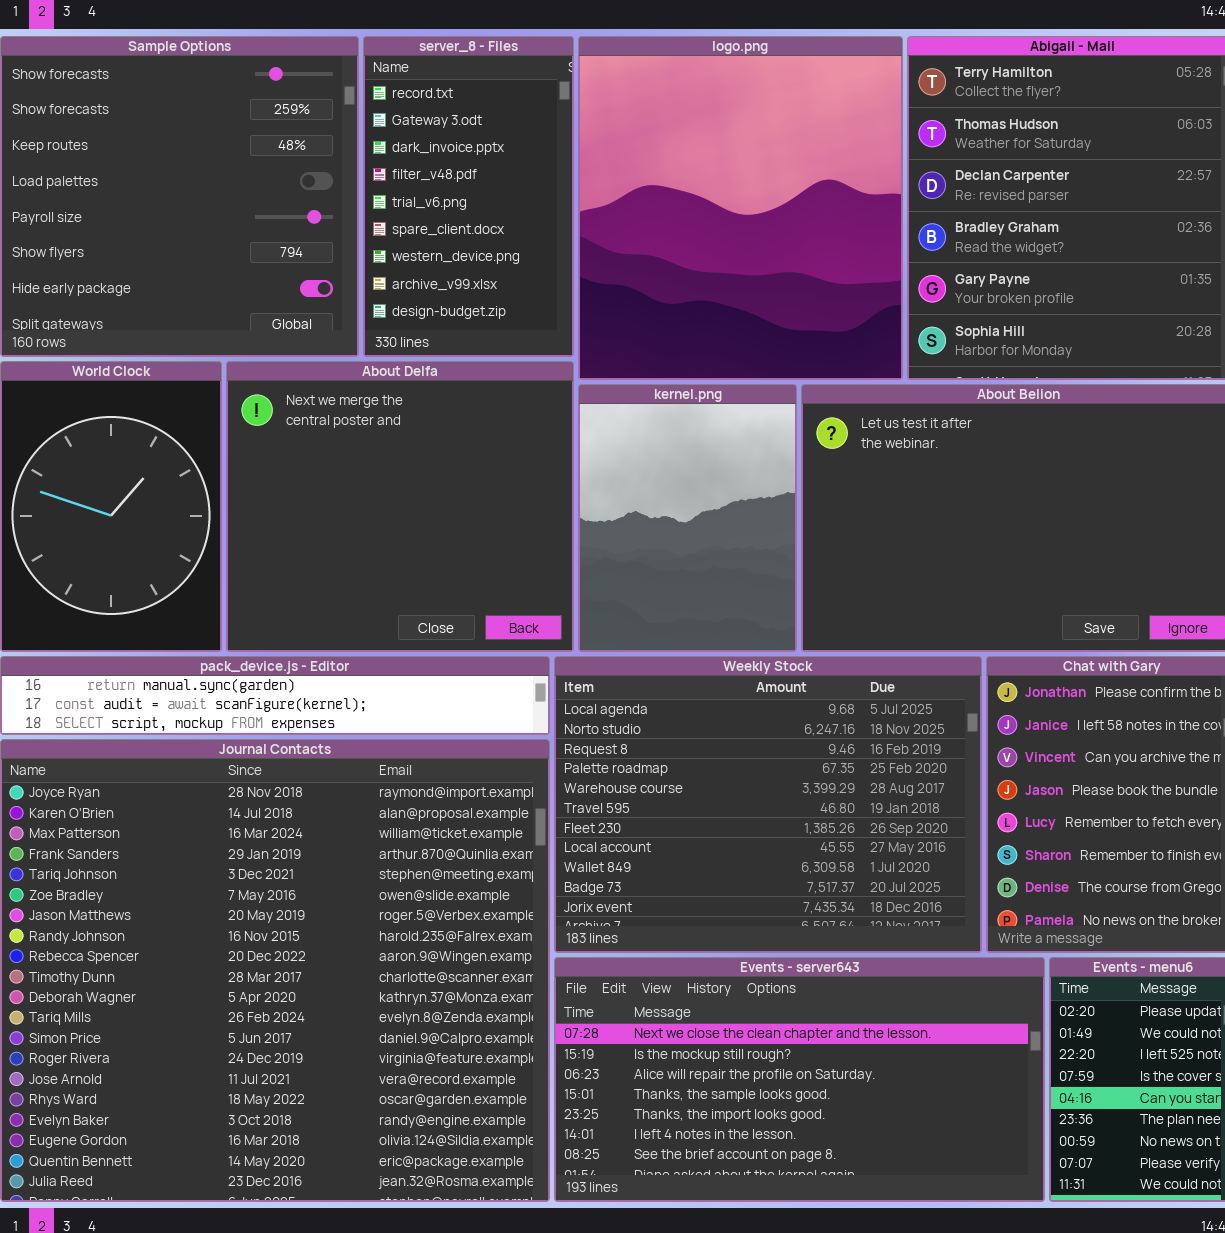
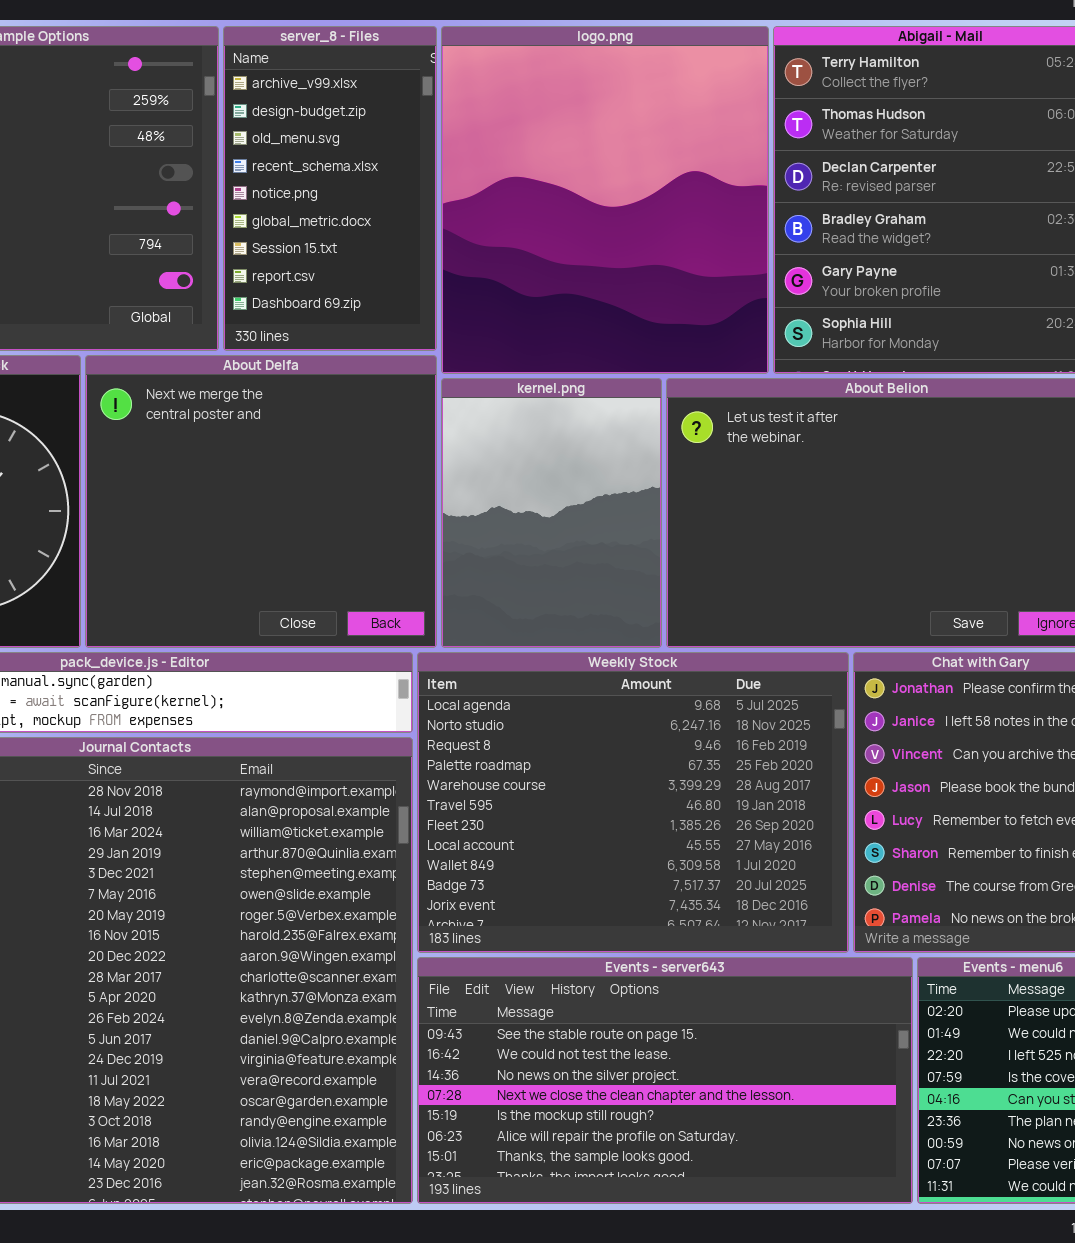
server_8 - Files: [363,36,574,357] -> [223,26,437,351], scrolled down 7 rows
Events - server643: [554,957,1045,1202] -> [417,957,913,1204], scrolled up 3 rows

